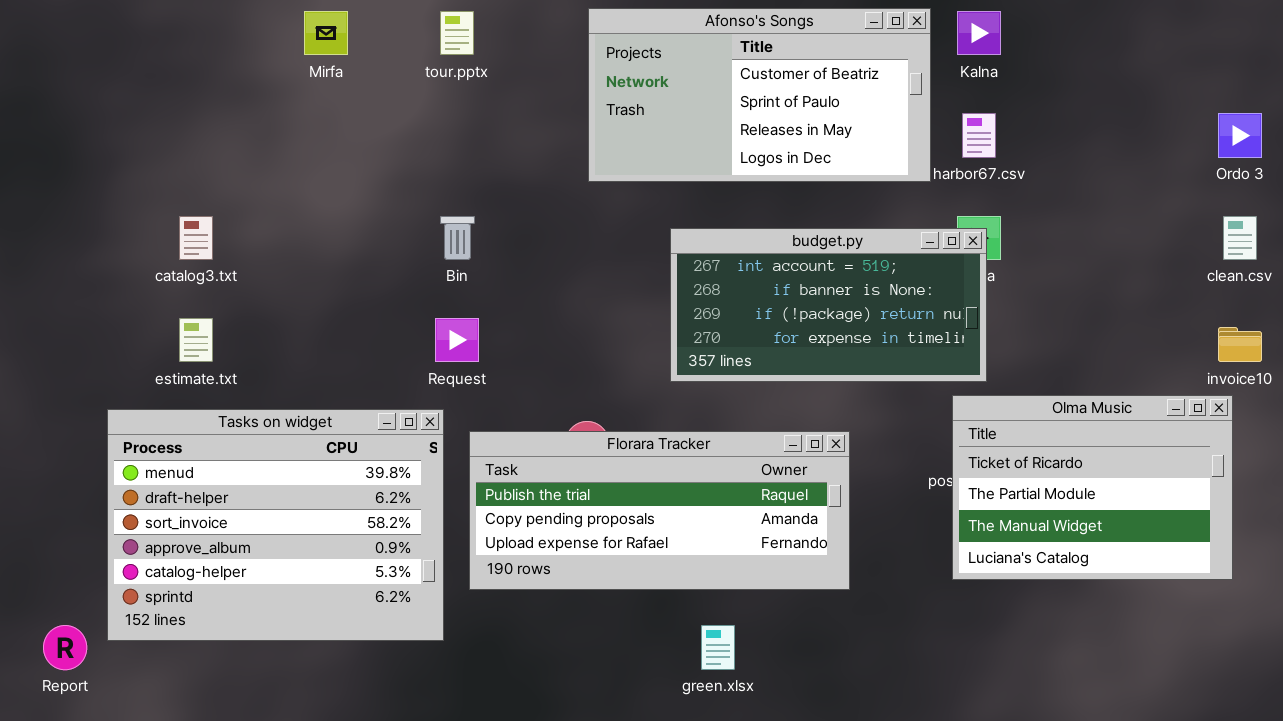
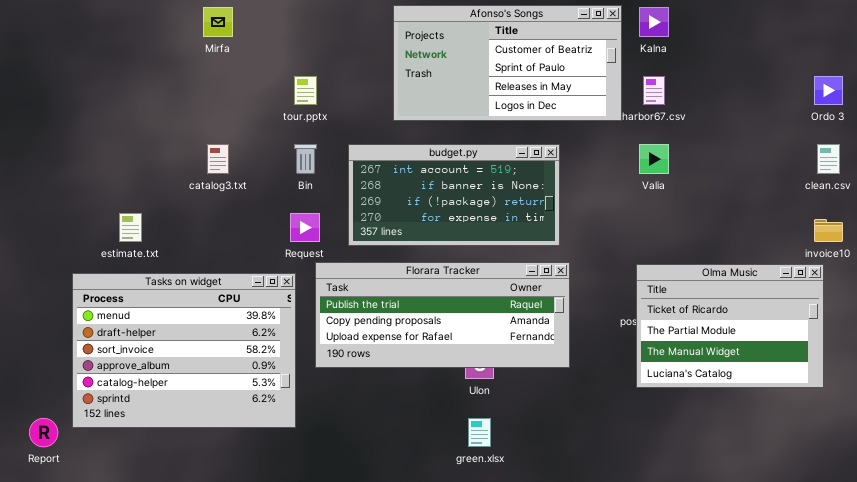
tour.pptx: [440,11,474,55] -> [294,76,317,105], moved
catalog3.txt: [179,216,213,260] -> [207,144,229,174], moved
budget.py: [670,228,987,382] -> [348,144,560,246], moved
Florara Tracker: [469,431,850,590] -> [315,262,570,368], moved

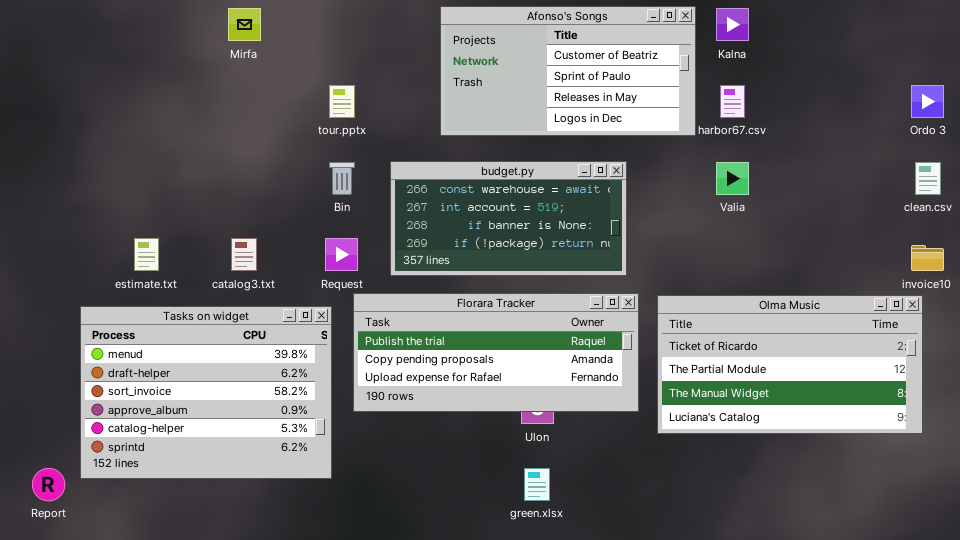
budget.py: [348,144,560,246] -> [390,161,627,276], scrolled up 1 row
catalog3.txt: [207,144,229,174] -> [231,238,257,271], moved
Olma Music: [636,264,824,388] -> [657,295,923,434], resized

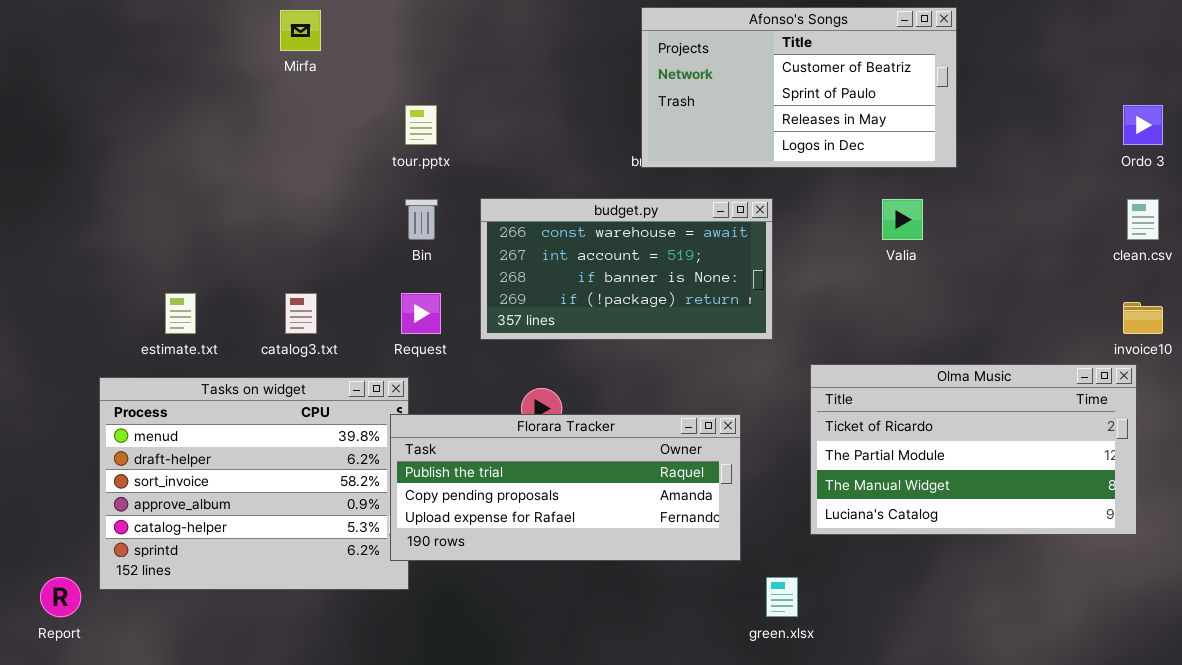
Afonso's Songs: [440,6,696,136] -> [641,7,957,168], moved
Florara Tracker: [353,293,639,412] -> [390,414,741,561], moved
green.xlsx: [524,468,550,501] -> [766,577,798,617], moved

